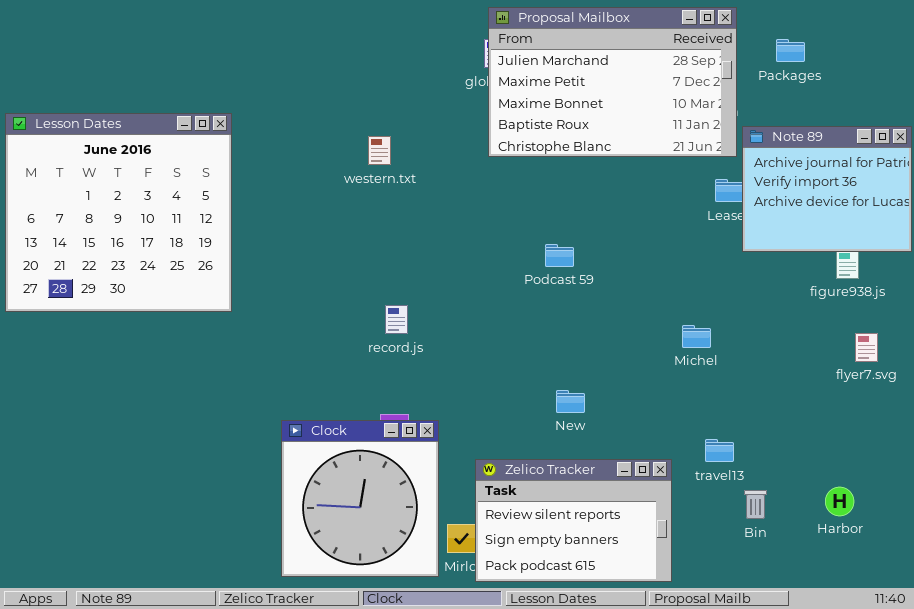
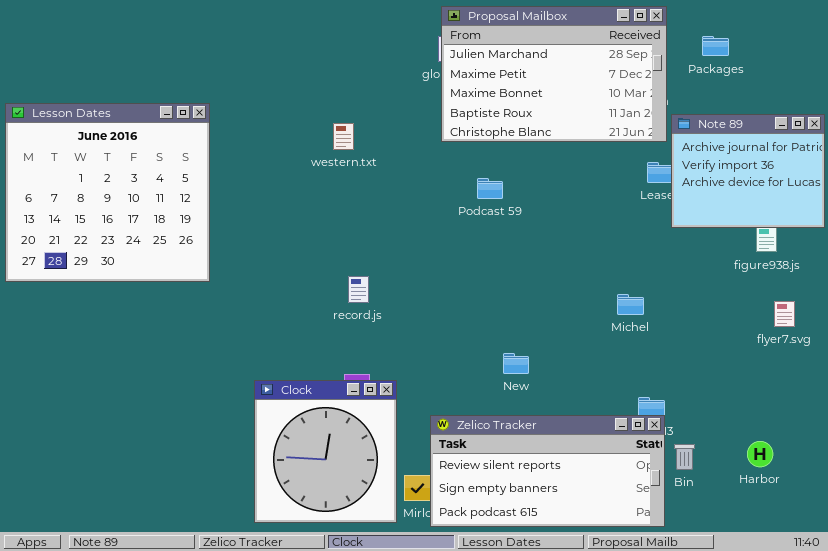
Podcast 59: [545,244,574,267] -> [477,178,503,199], moved
Zelico Tracker: [475,459,672,582] -> [430,415,665,527], resized

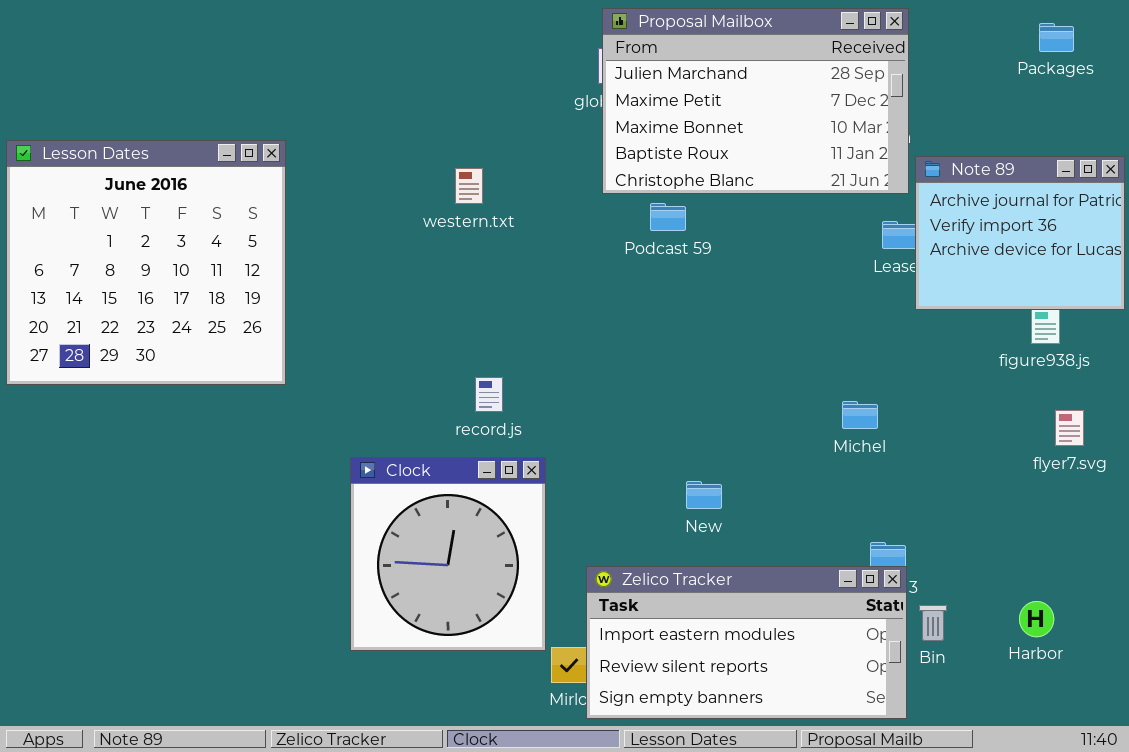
Packages: [702,36,729,56] -> [1039,23,1074,52], moved
Podcast 59: [477,178,503,199] -> [650,203,686,231], moved
Clock: [254,380,397,523] -> [350,457,546,651], moved
Zelico Tracker: [430,415,665,527] -> [586,566,907,719], scrolled up 1 row

